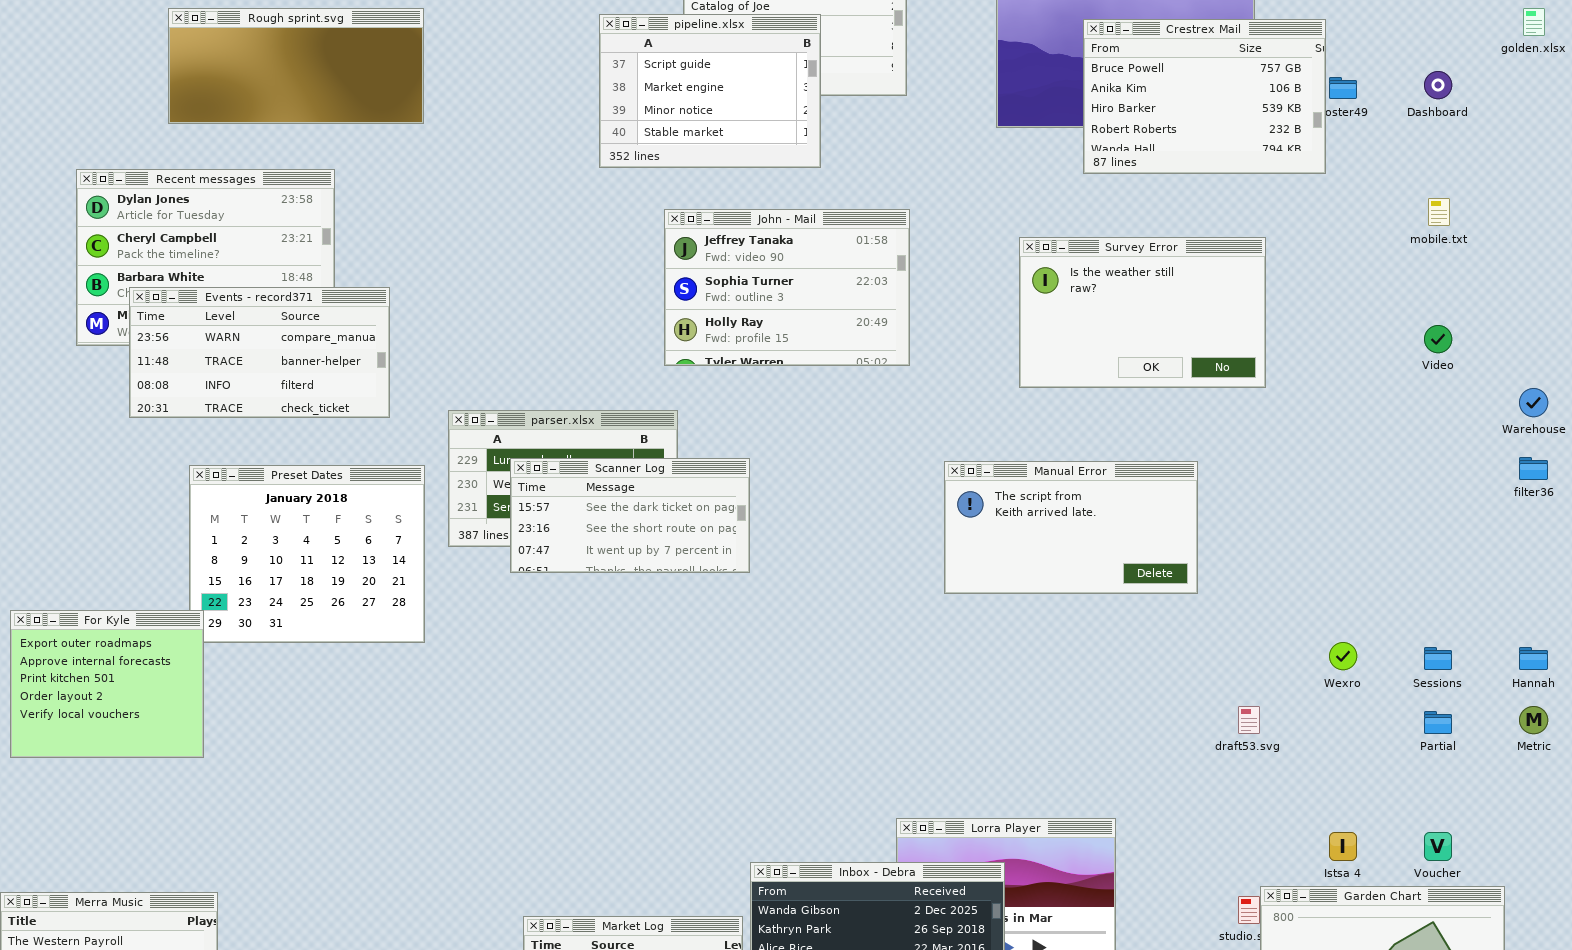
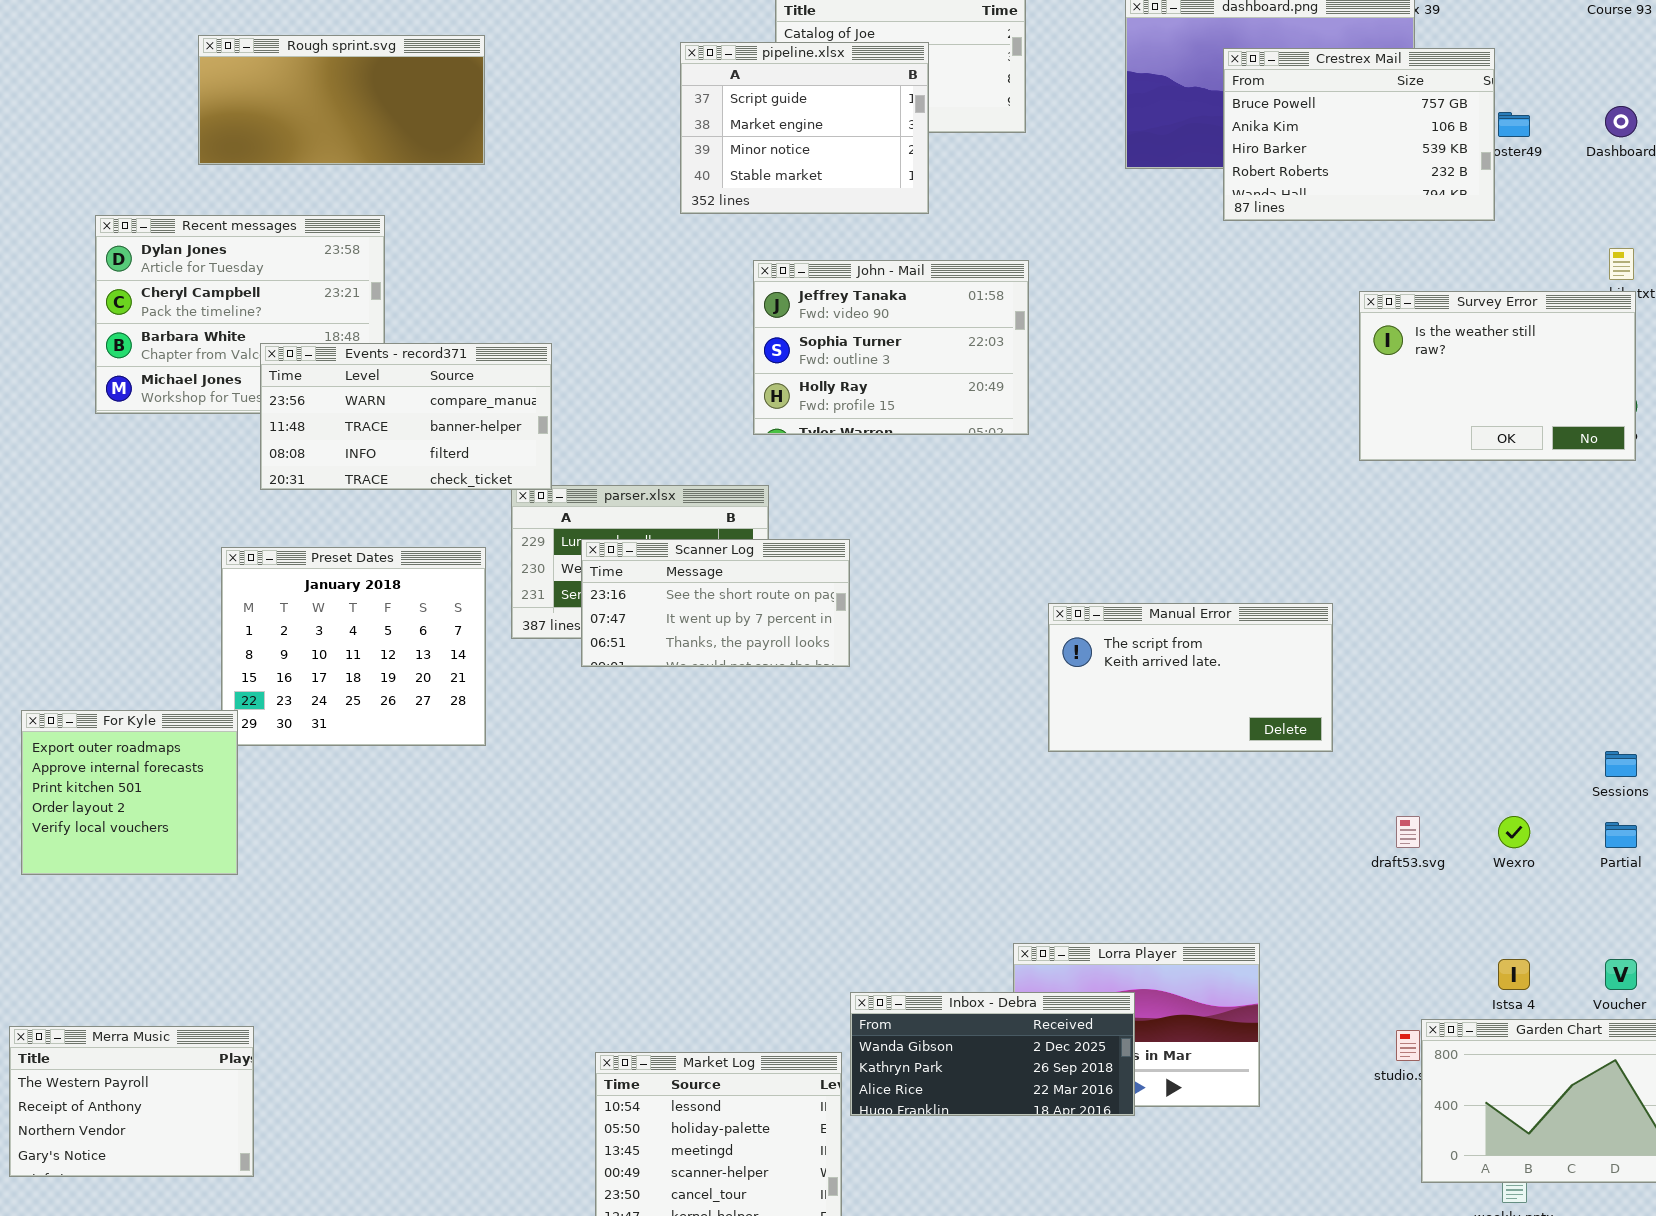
Survey Error: [1019,237,1266,388] -> [1359,291,1636,461], moved
Events - record371: [129,287,390,418] -> [260,343,552,490], moved
Scanner Log: [510,458,750,573] -> [581,539,850,667], scrolled down 1 row
Manual Error: [944,461,1198,594] -> [1048,603,1333,752], moved
Wexro: [1329,642,1357,670] -> [1498,816,1530,848], moved

